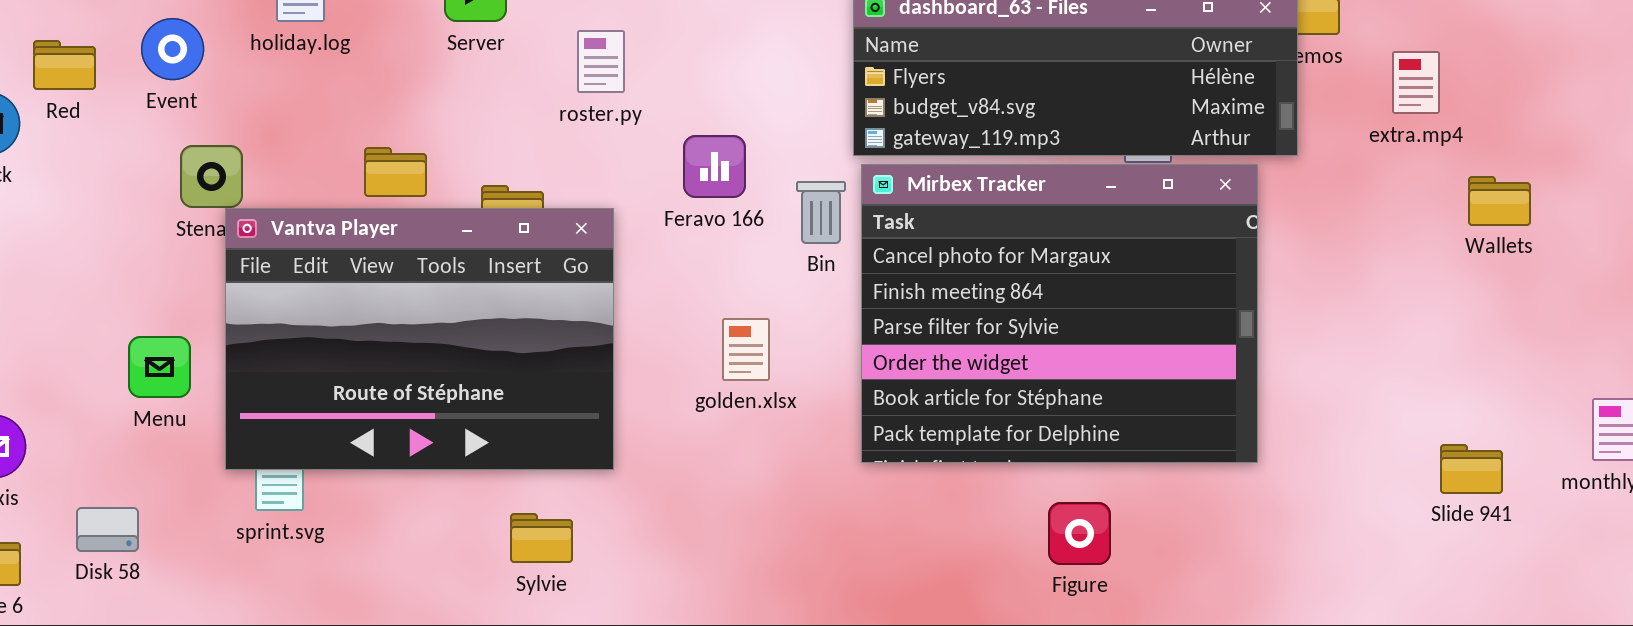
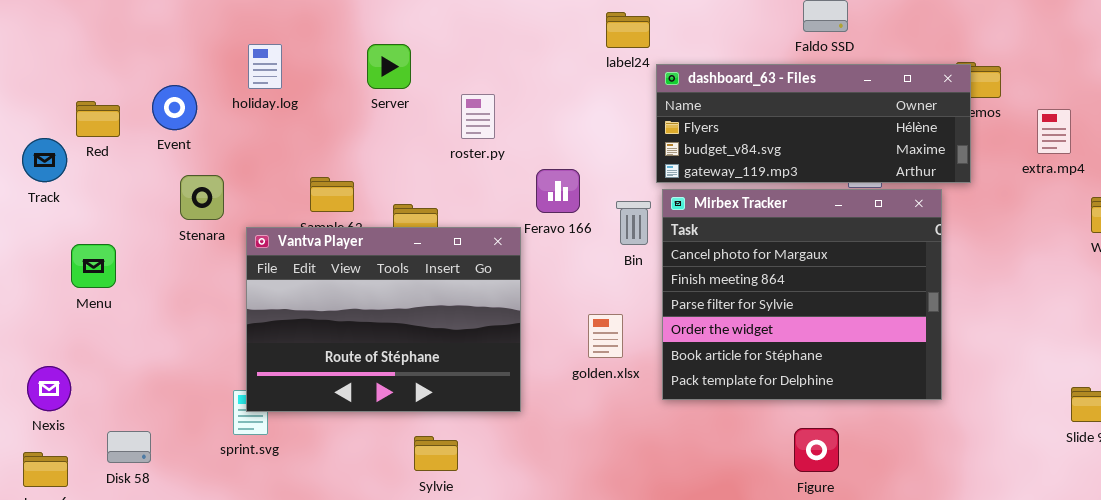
Vantva Player: [225,208,614,470] -> [246,227,521,412], moved
golden.xlsx: [722,318,770,381] -> [588,314,623,358], moved
Menu: [128,336,191,398] -> [71,244,116,288], moved

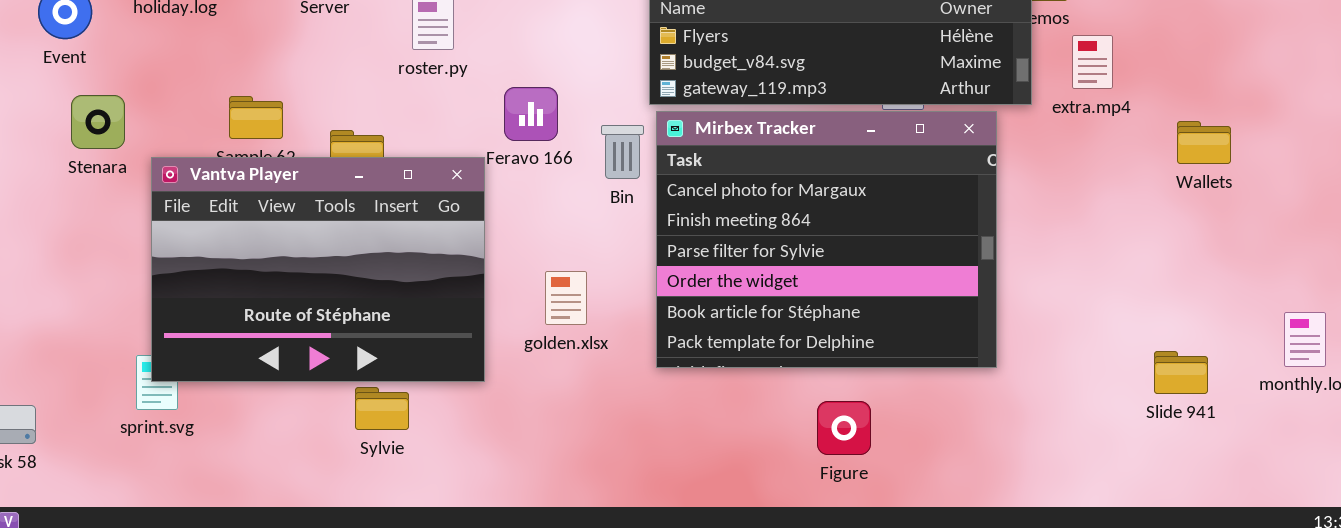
extra.mp4: [1037,109,1071,154] -> [1072,35,1113,89], moved
golden.xlsx: [588,314,623,358] -> [545,271,587,325], moved
Sylvie: [414,436,458,471] -> [355,387,409,430], moved

